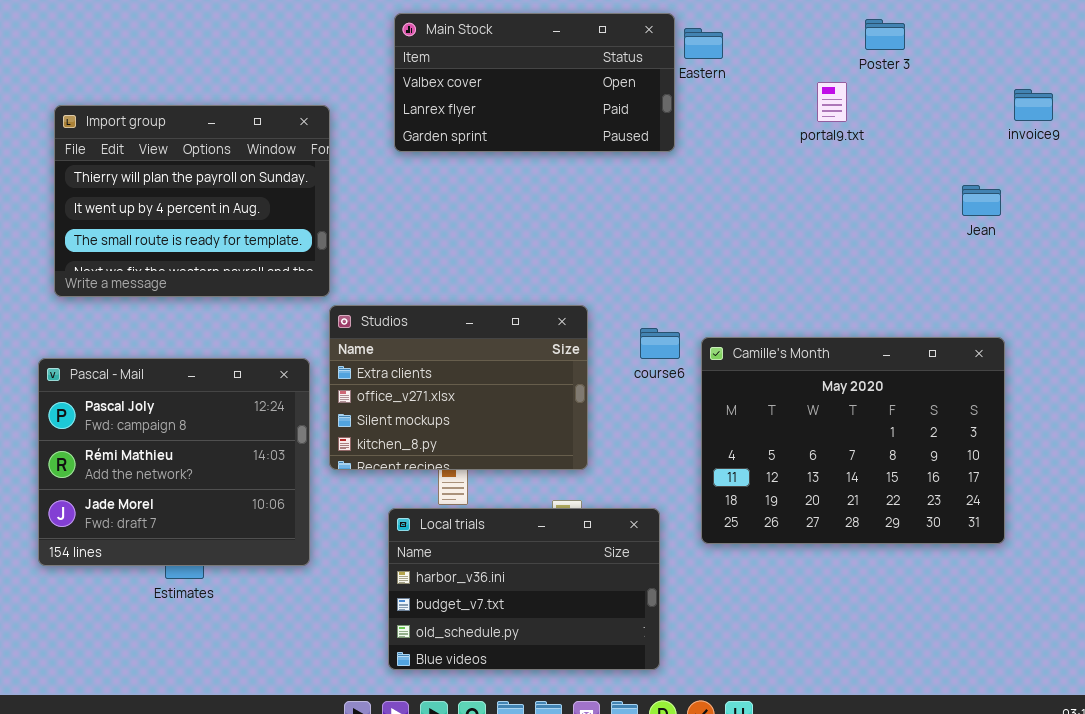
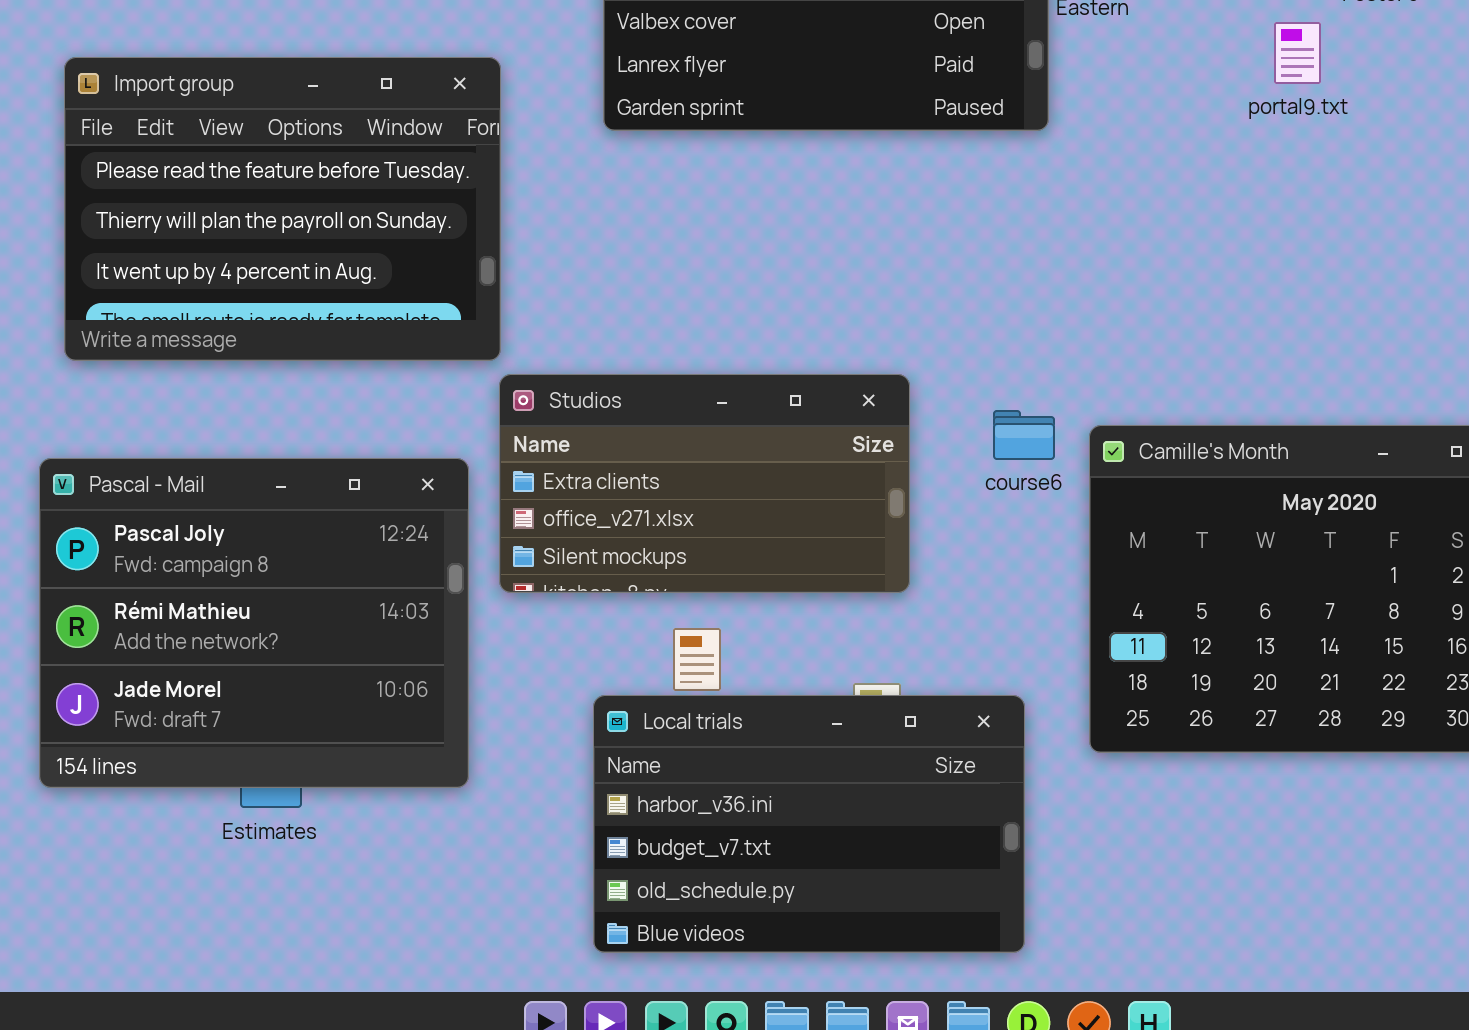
Import group: [54,105,330,297] -> [64,57,501,361], scrolled up 1 row
Studios: [329,305,588,470] -> [499,374,910,593], resized

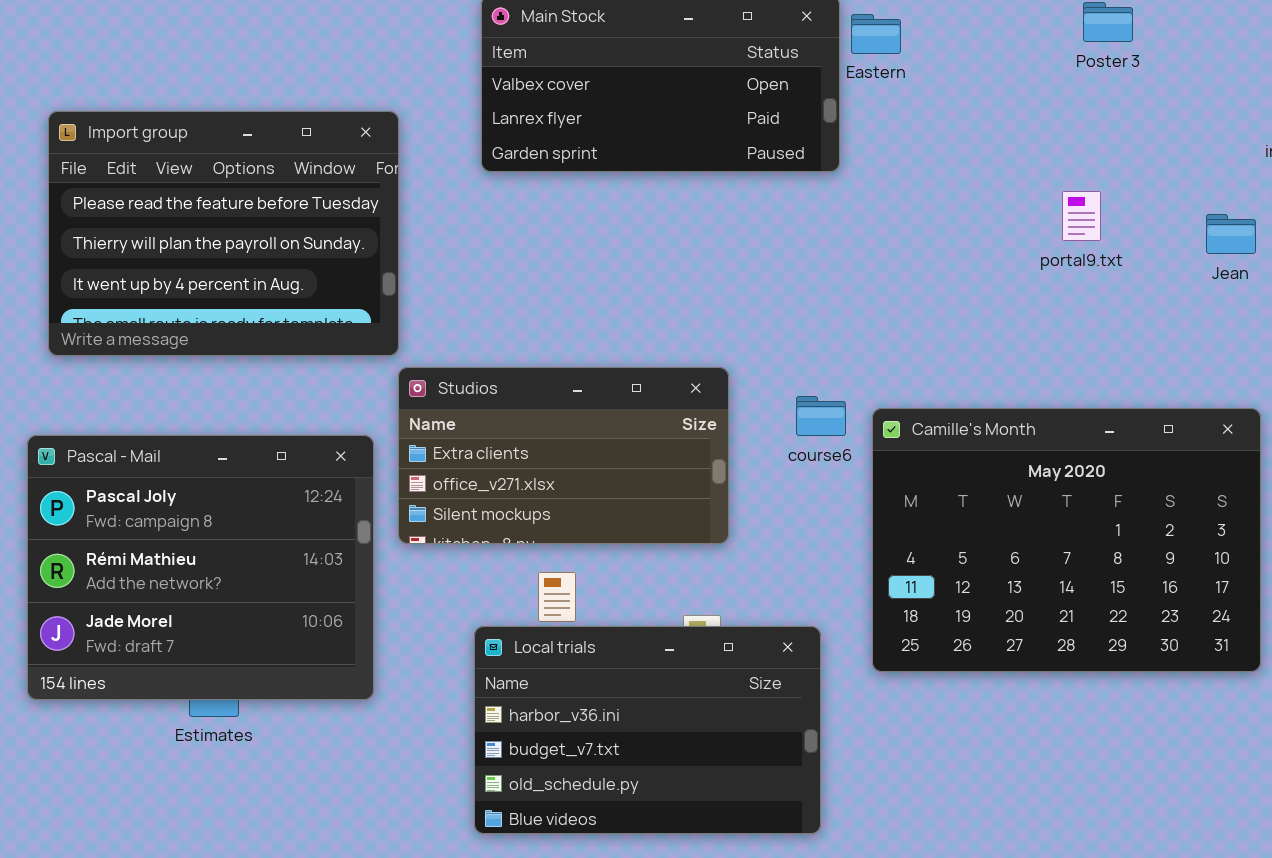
portal9.txt: [1274,22,1321,84] -> [1062,191,1101,241], moved

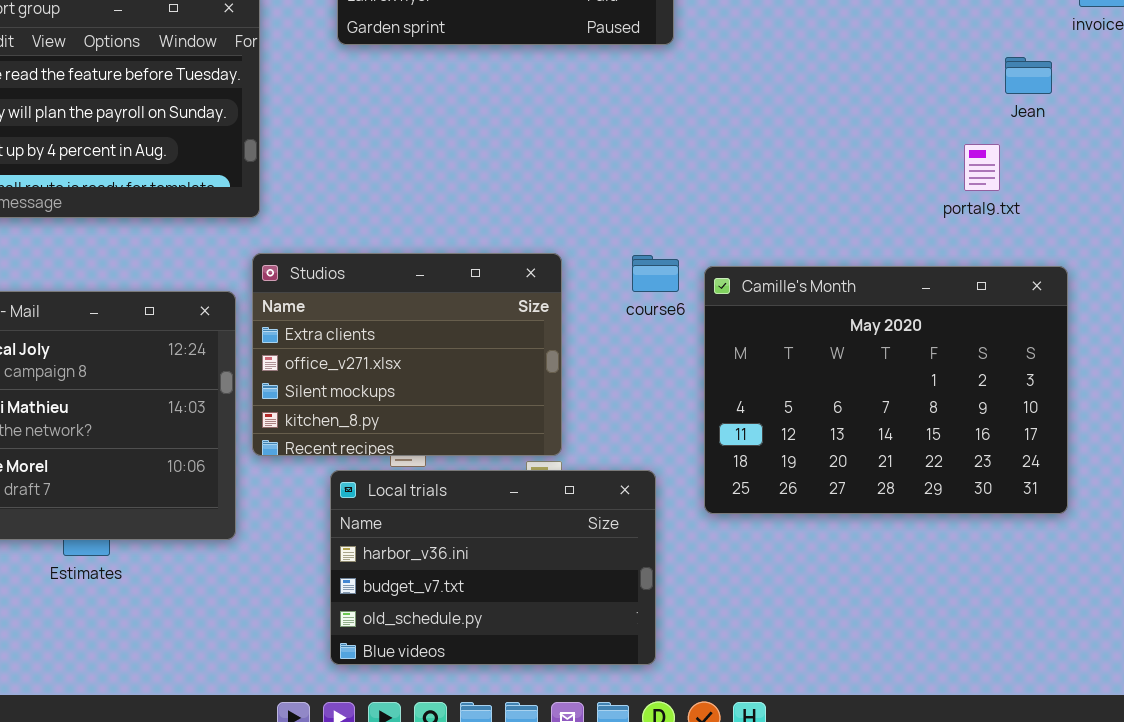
portal9.txt: [1062,191,1101,241] -> [964,144,1000,191], moved
Jean: [1206,214,1256,254] -> [1005,57,1052,94], moved
Studios: [398,367,729,544] -> [252,253,562,456], moved, resized

